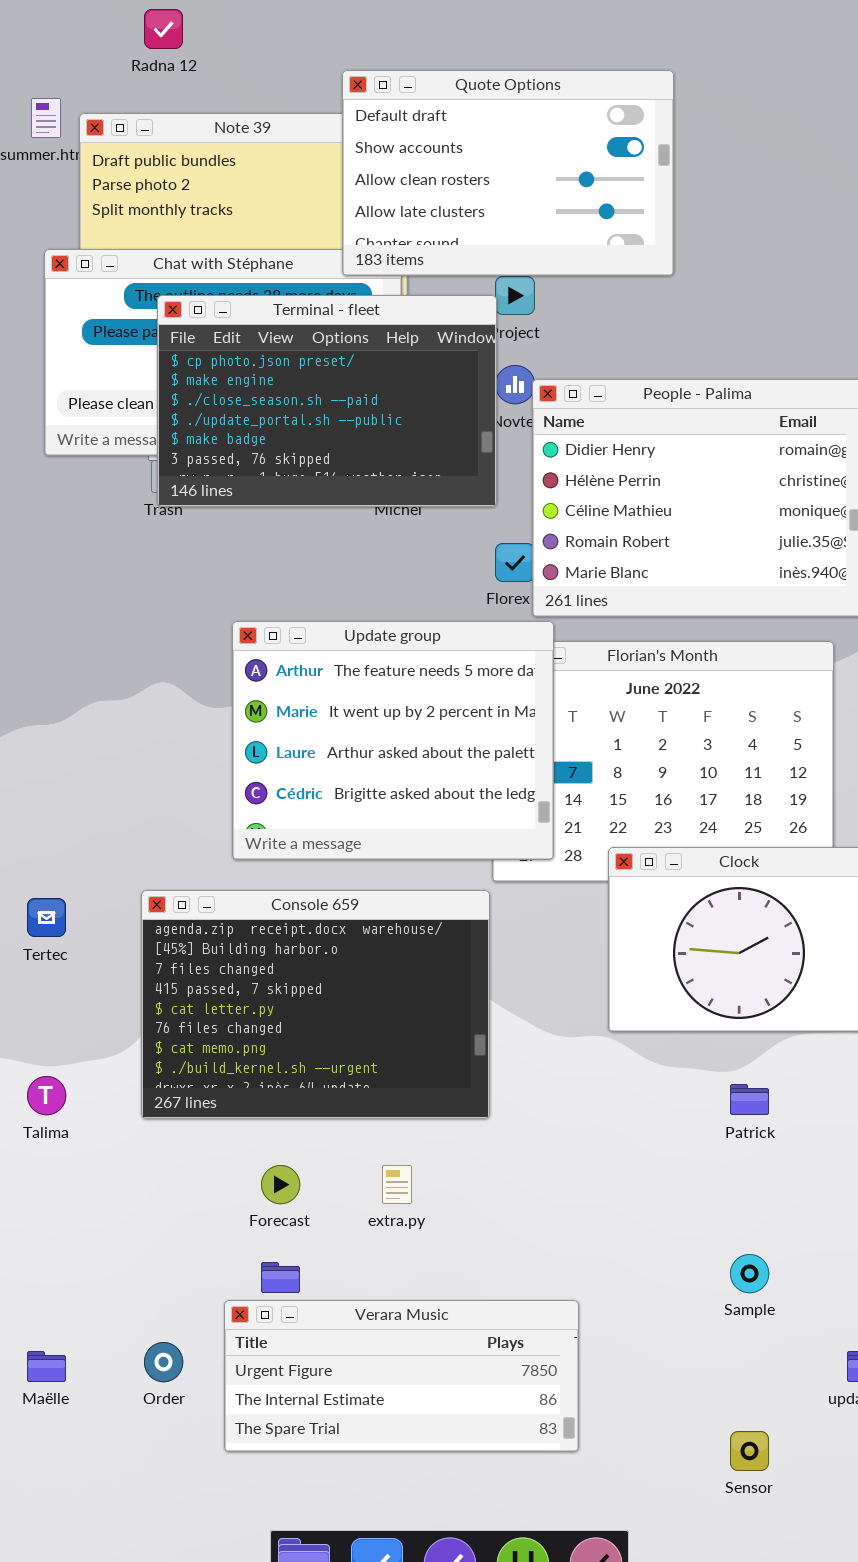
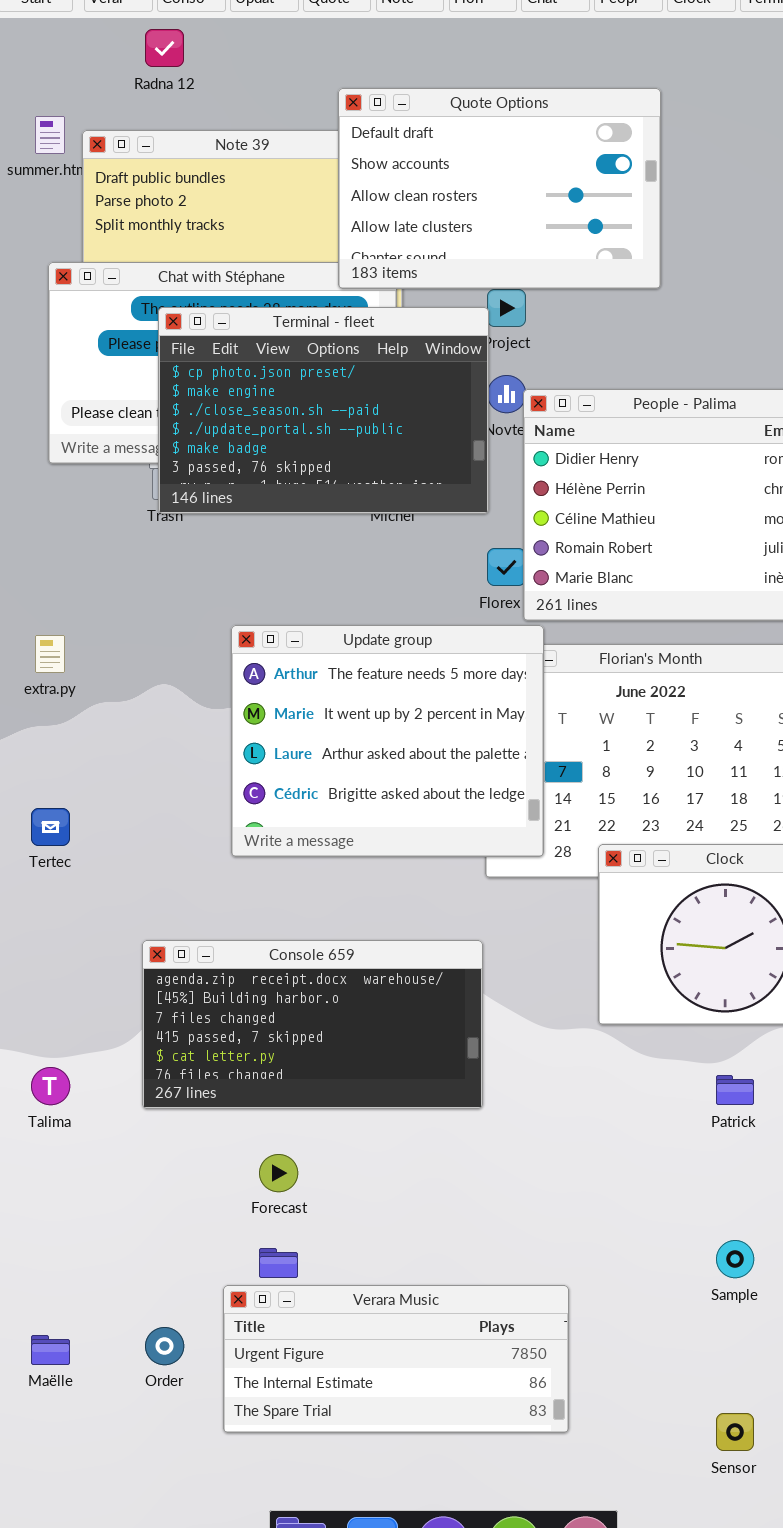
Console 659: [141,890,490,1119] -> [142,940,483,1109], resized
Tertec: [27,898,66,937] -> [31,808,70,846], moved
extra.py: [382,1165,412,1204] -> [35,635,65,673], moved

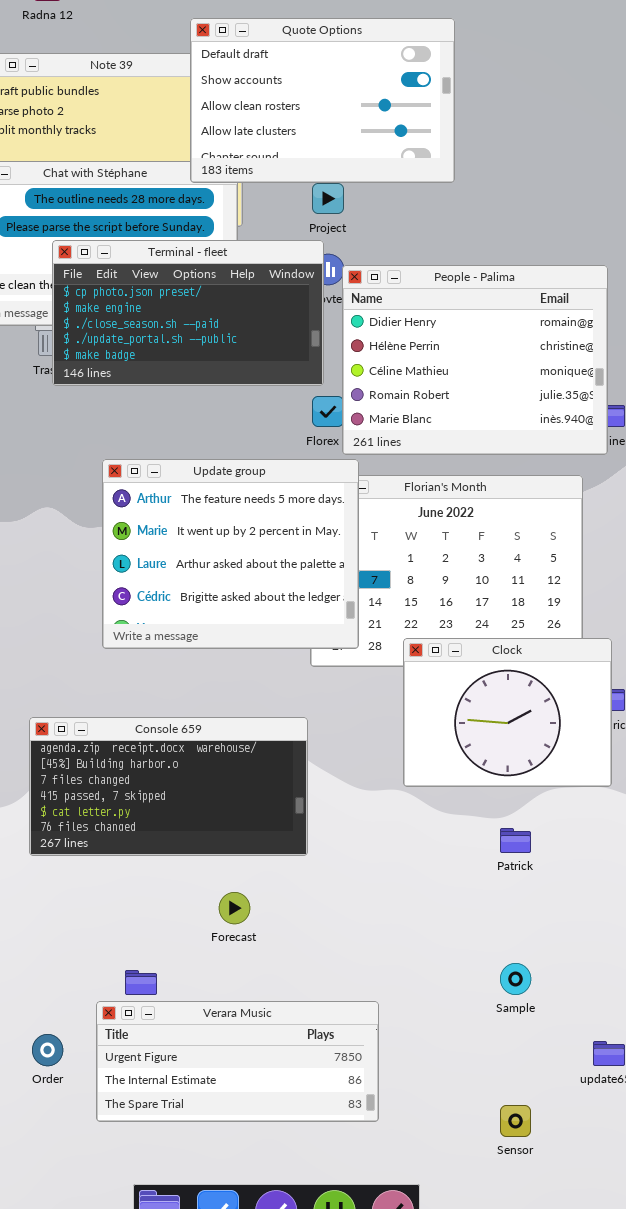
Terminal - fleet: [158,307,489,514] -> [52,240,324,386], moved, resized
Forecast: [259,1154,298,1192] -> [219,892,250,924], moved

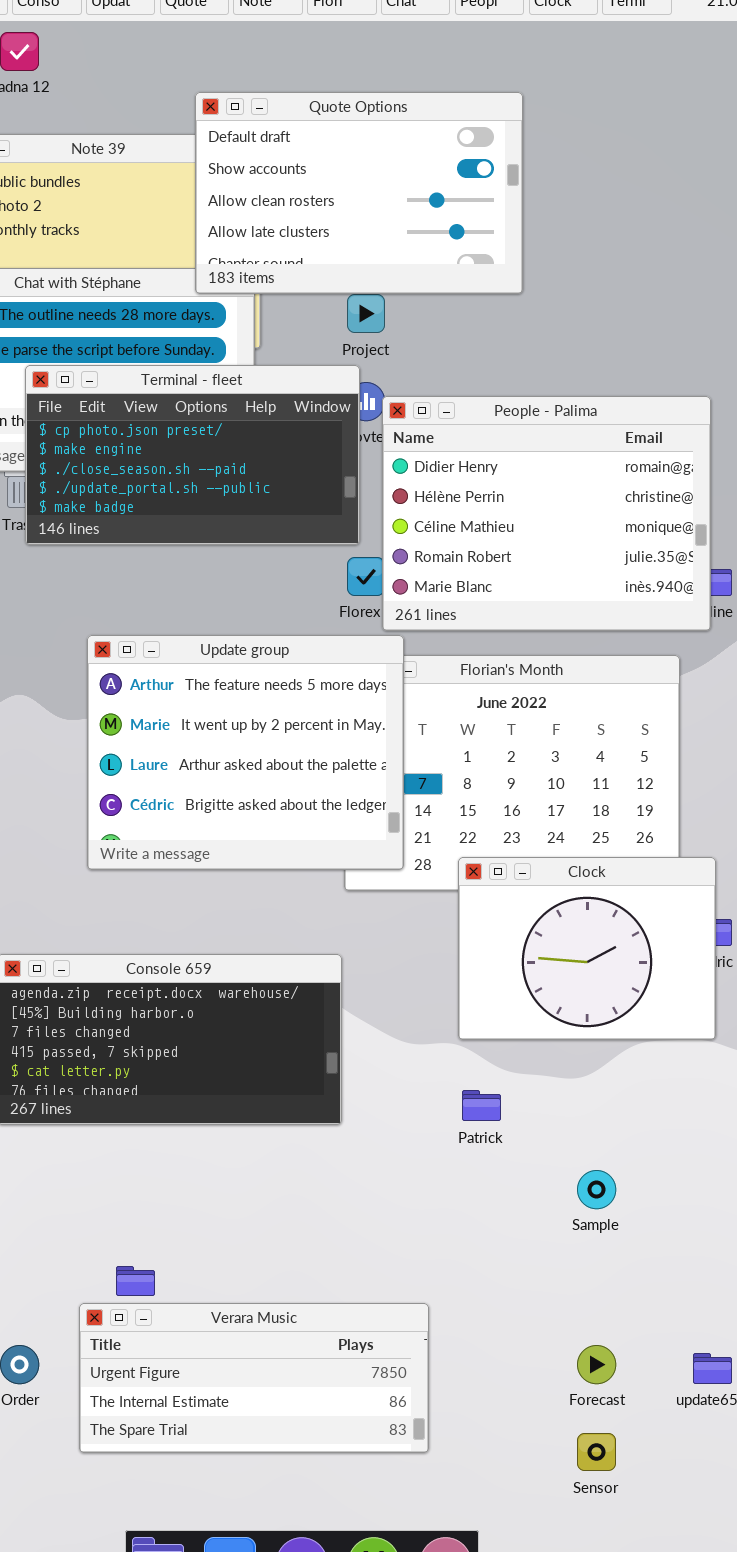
Patrick: [500,828,531,853] -> [462,1090,501,1121], moved
Forecast: [219,892,250,924] -> [577,1345,616,1384], moved
Sample: [500,963,531,995] -> [577,1170,616,1209], moved

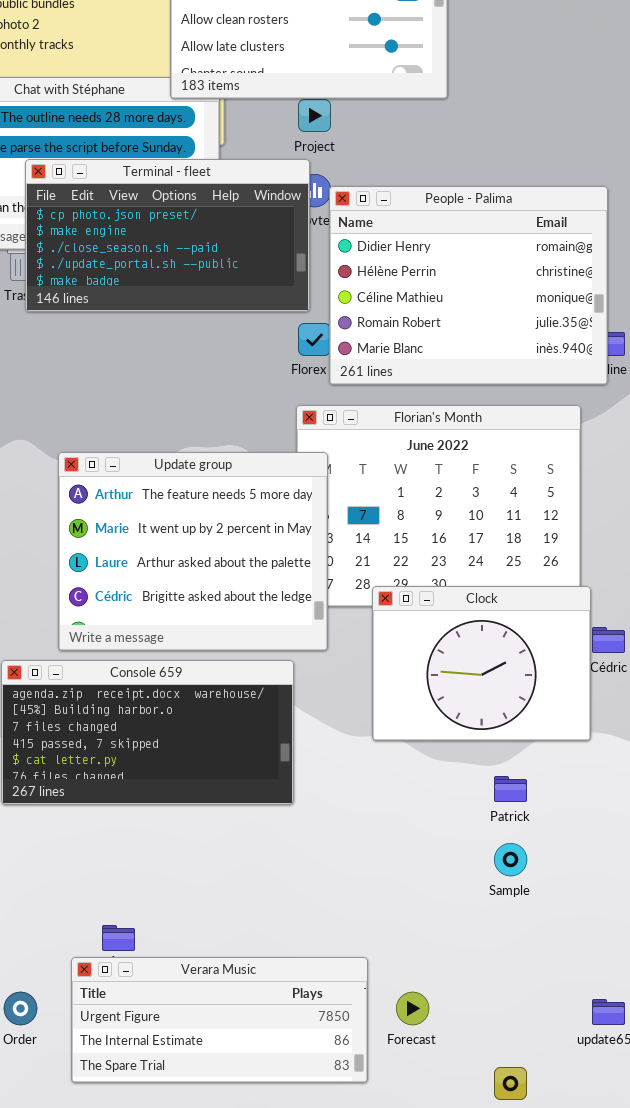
Update group: [87,635,404,870] -> [58,452,328,651], moved
Clock: [458,857,716,1040] -> [372,586,591,741], moved
Patrick: [462,1090,501,1121] -> [494,776,527,802], moved
Forecast: [577,1345,616,1384] -> [396,992,429,1025], moved

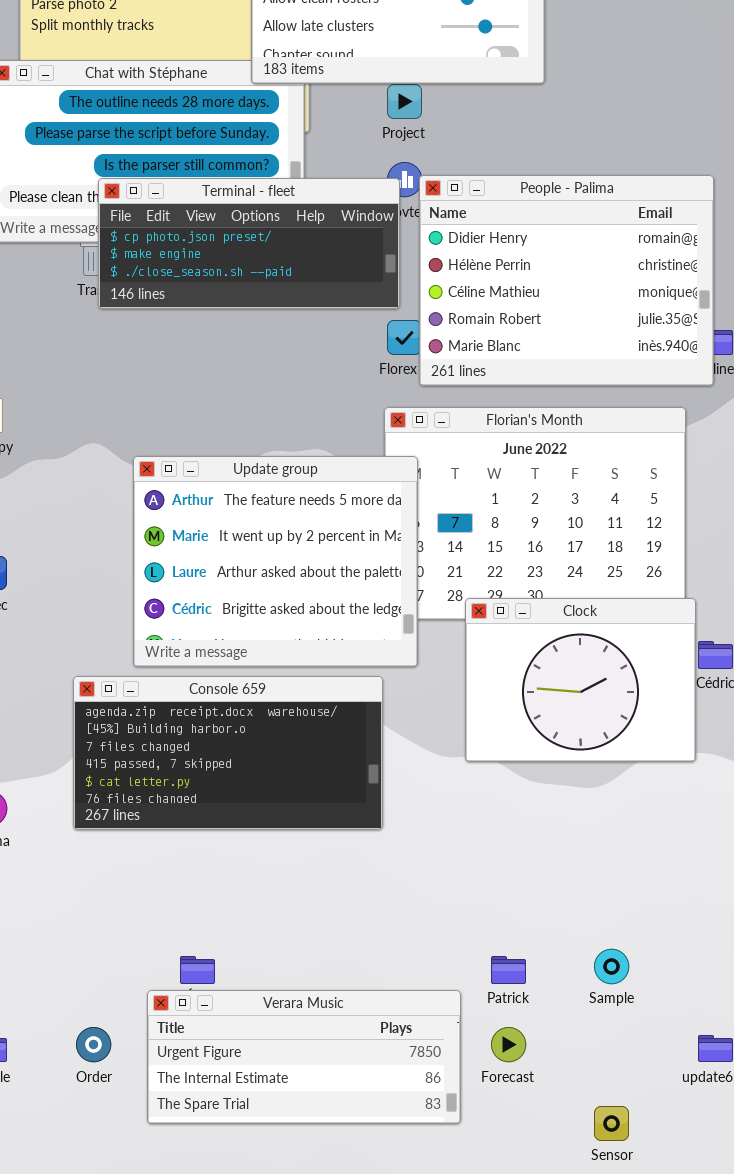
Terminal - fleet: [25,159,310,312] -> [98,178,400,309], resized
Patrick: [494,776,527,802] -> [491,956,526,984], moved
Sample: [494,843,527,876] -> [594,949,629,984], moved

